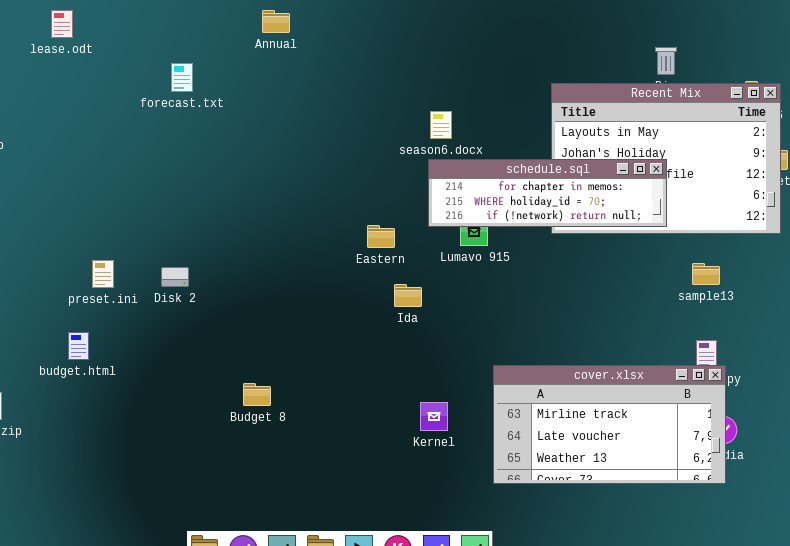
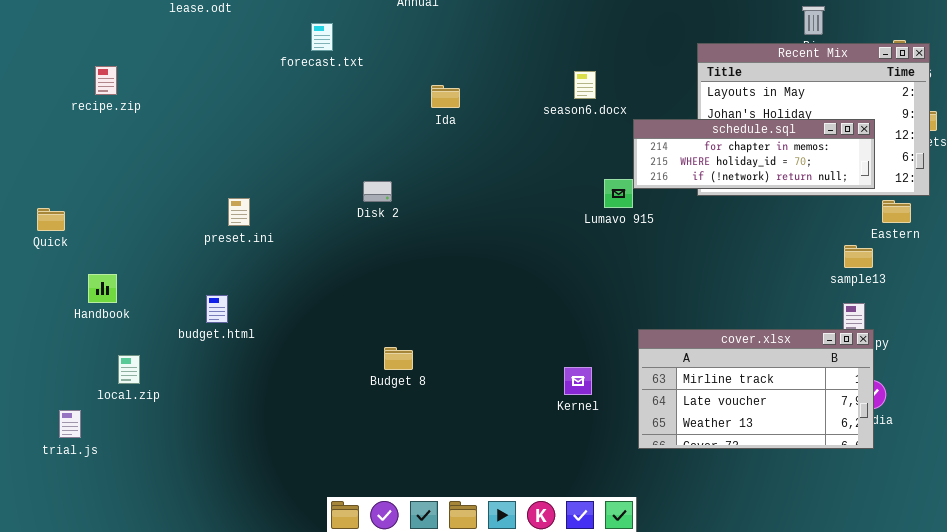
schedule.sql: [428,159,667,227] -> [633,119,875,189], moved
Eastern: [367,225,395,248] -> [882,200,911,223], moved
preset.ini: [92,260,114,288] -> [228,198,250,226], moved
sample13: [692,263,720,285] -> [844,245,873,268], moved
Disk 2: [161,267,189,287] -> [363,181,392,202], moved
Ida: [394,284,422,307] -> [431,85,460,108], moved

